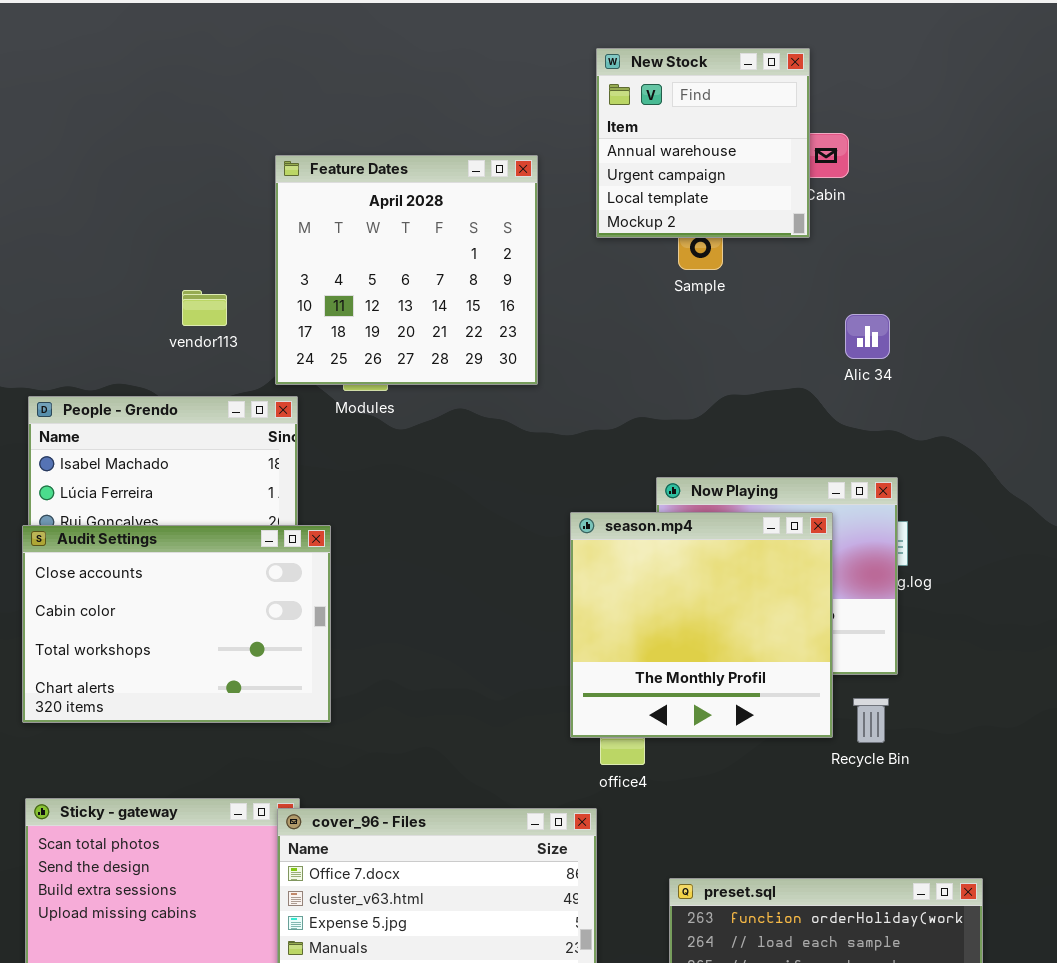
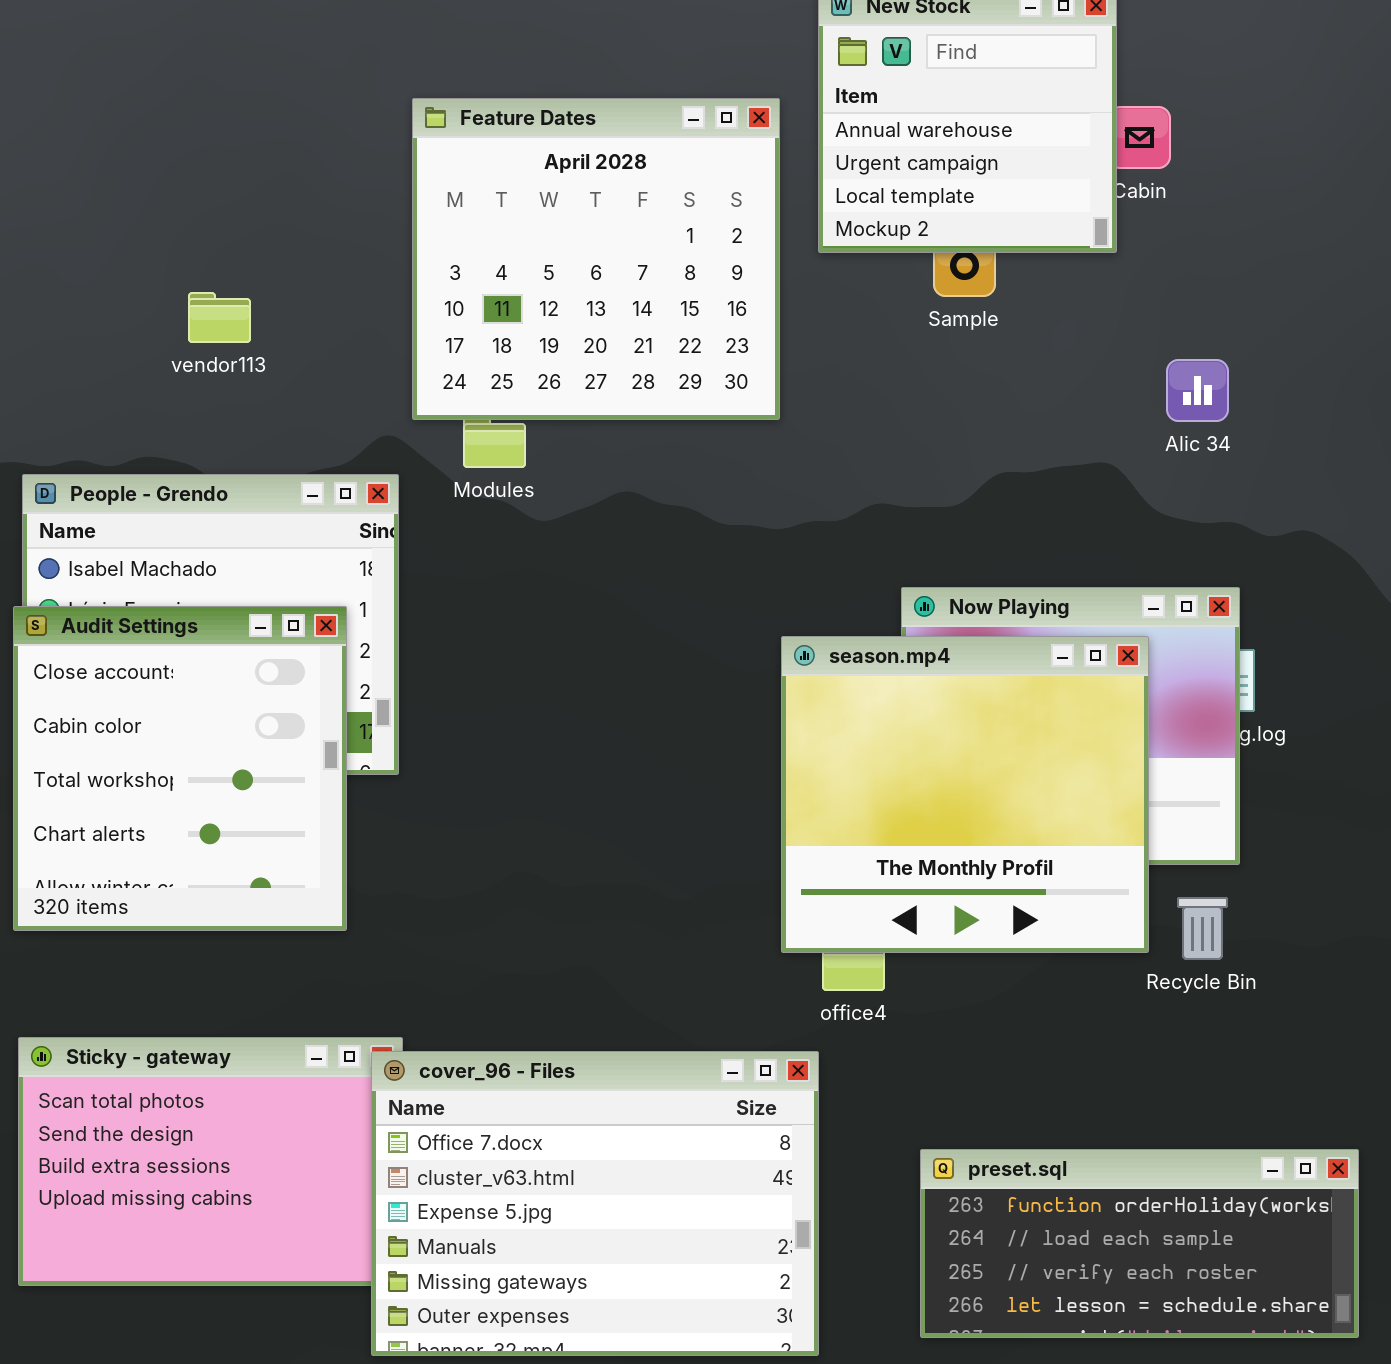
Feature Dates: [275,155,538,385] -> [412,98,780,420], moved
vendor113: [182,290,227,326] -> [188,292,251,343], moved
Audit Settings: [22,525,331,723] -> [13,606,347,931], resized

